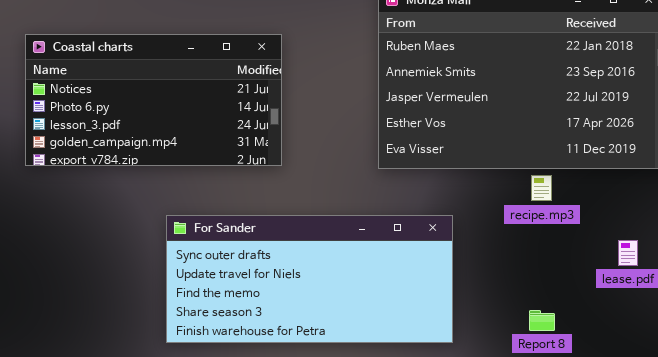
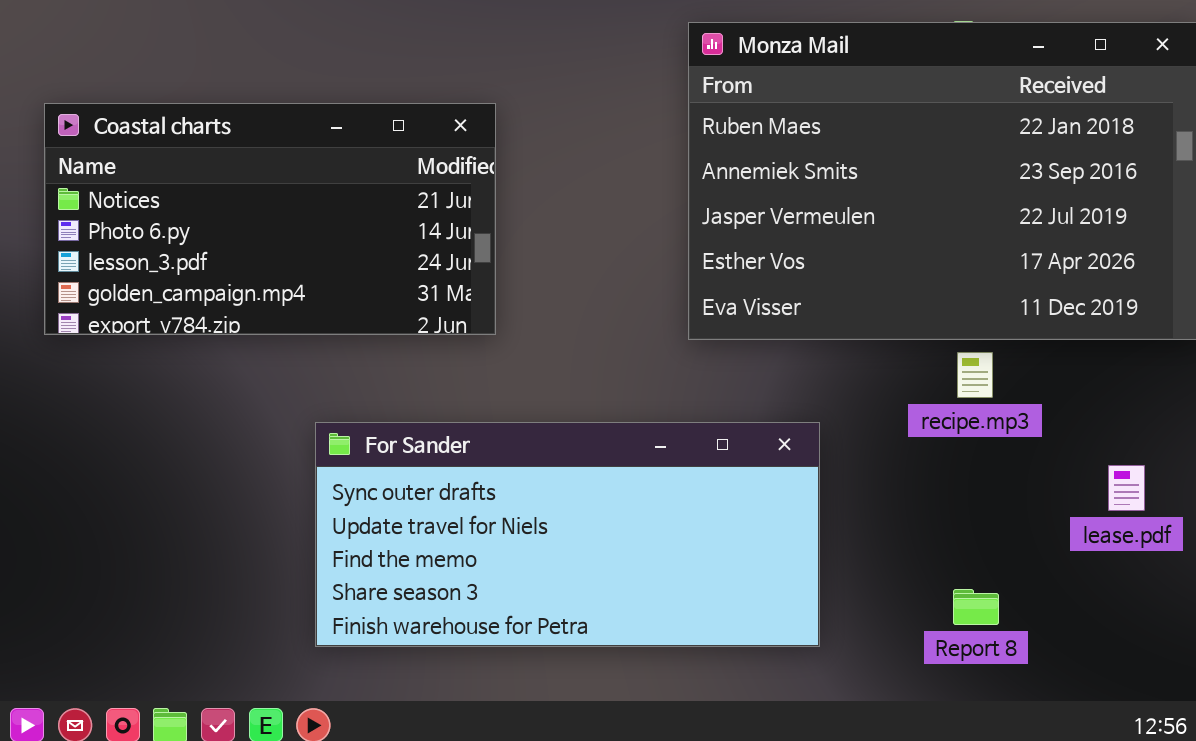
Coastal charts: [25,34,282,166] -> [44,103,496,335], moved

